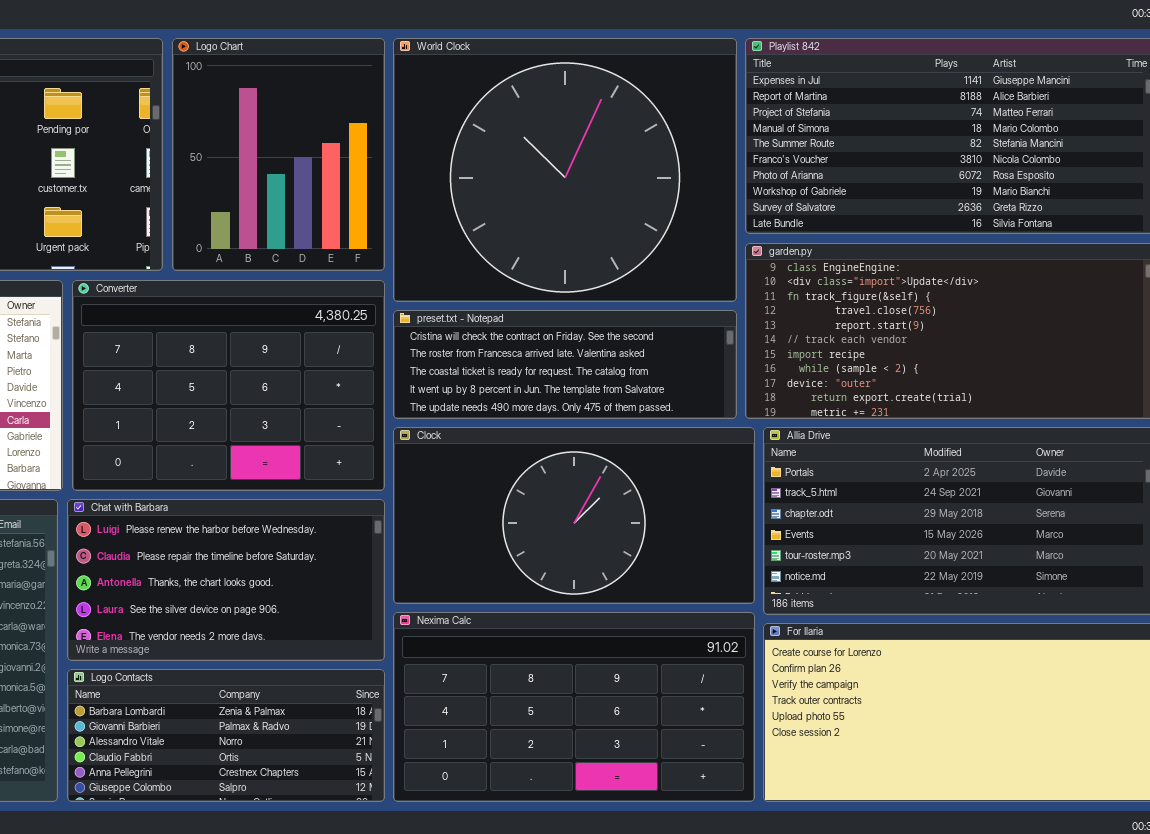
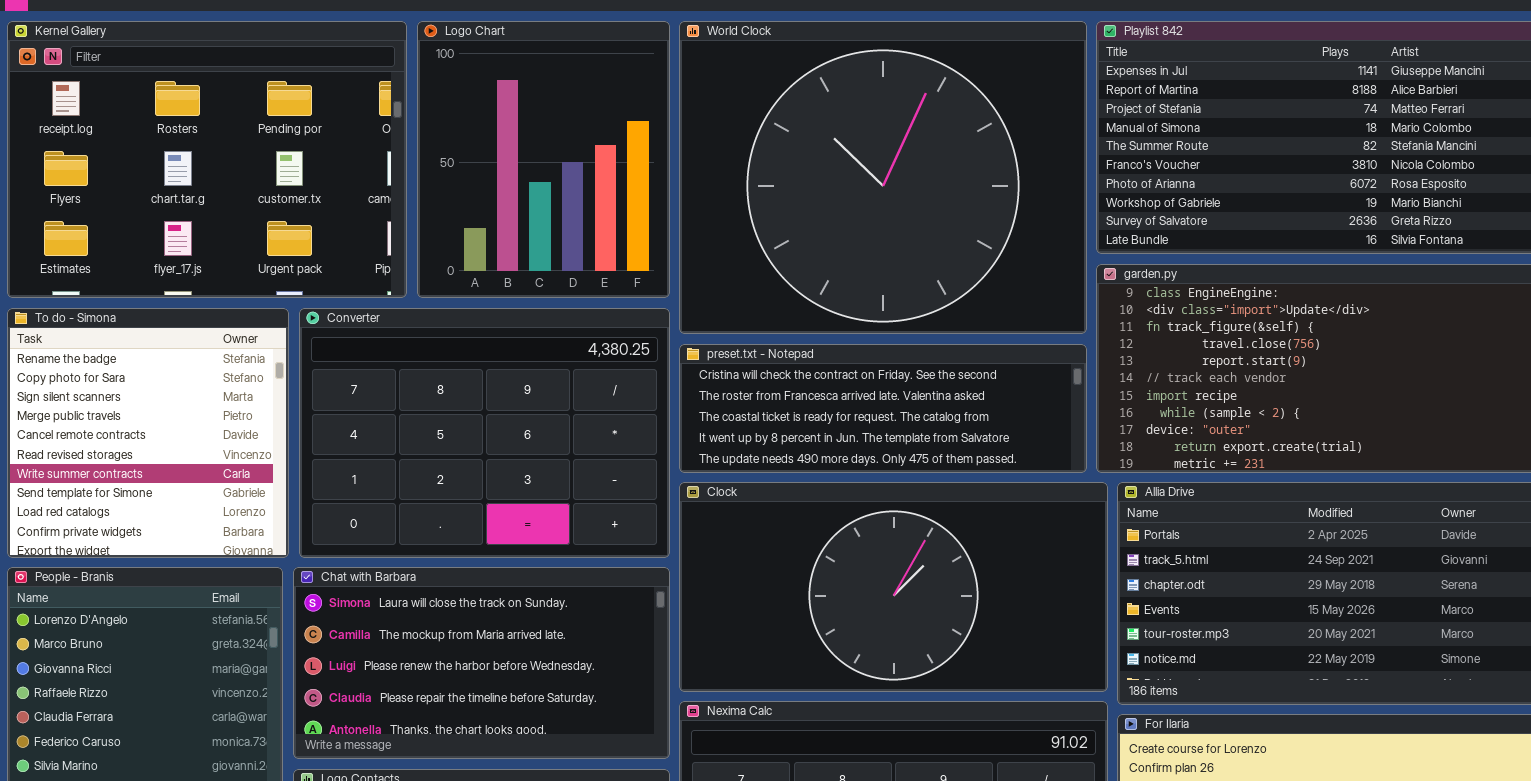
Chat with Barbara: [67,499,385,661] -> [293,567,670,759], scrolled up 2 rows

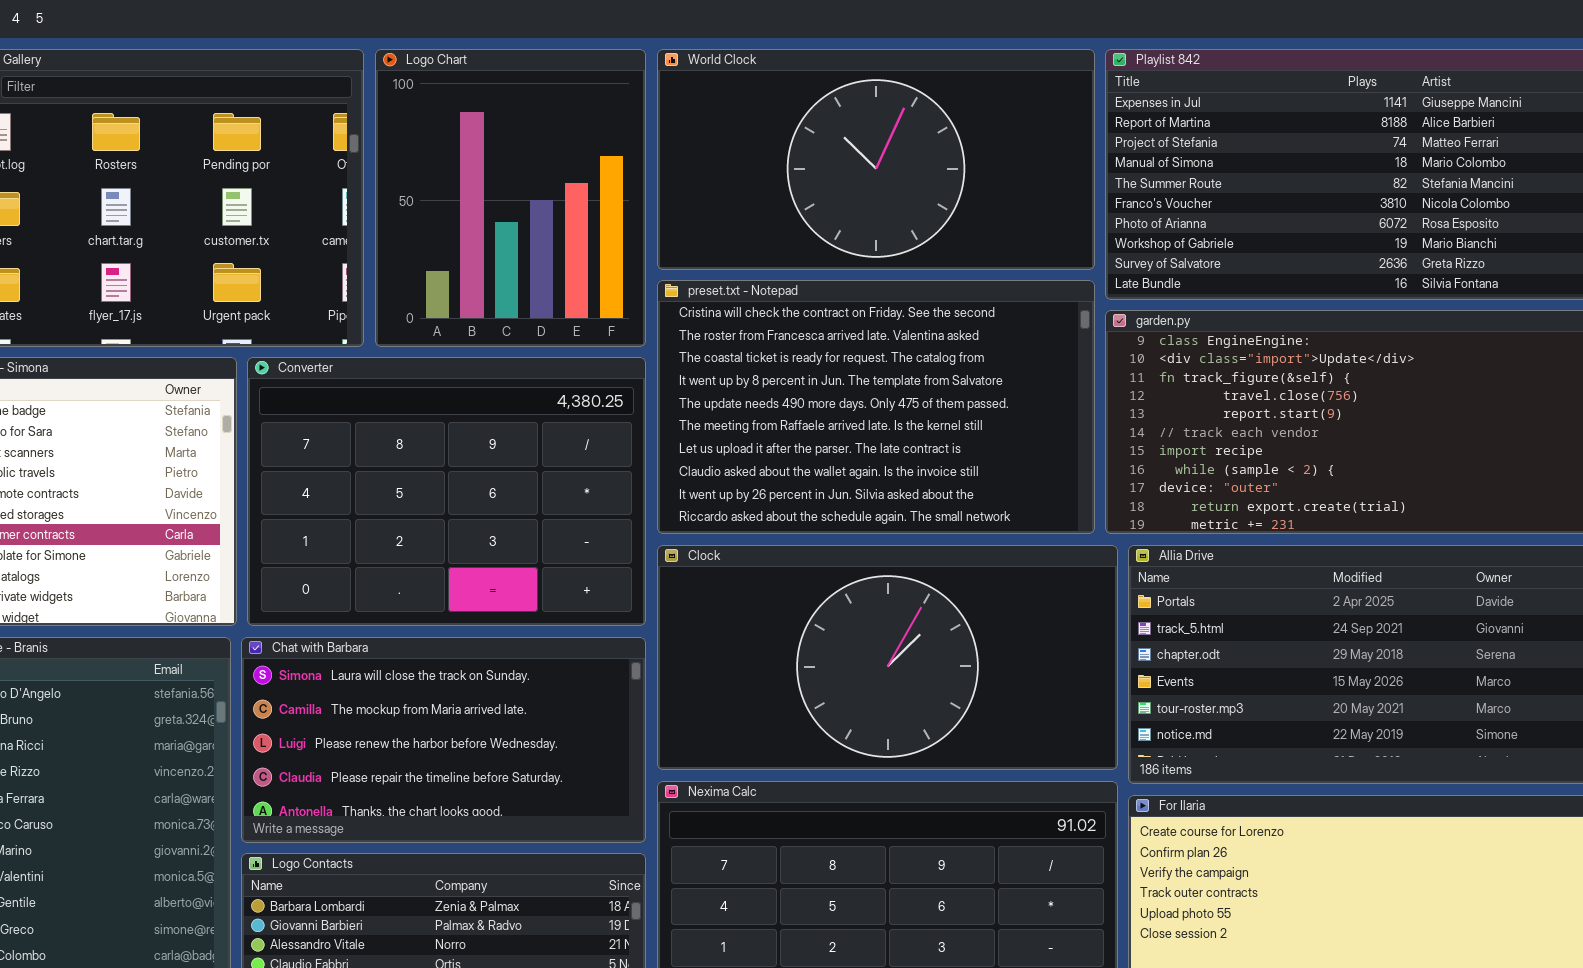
World Clock: [679,21,1087,334] -> [657,49,1095,270], resized
preset.txt - Notepad: [679,344,1087,473] -> [657,280,1095,534], resized

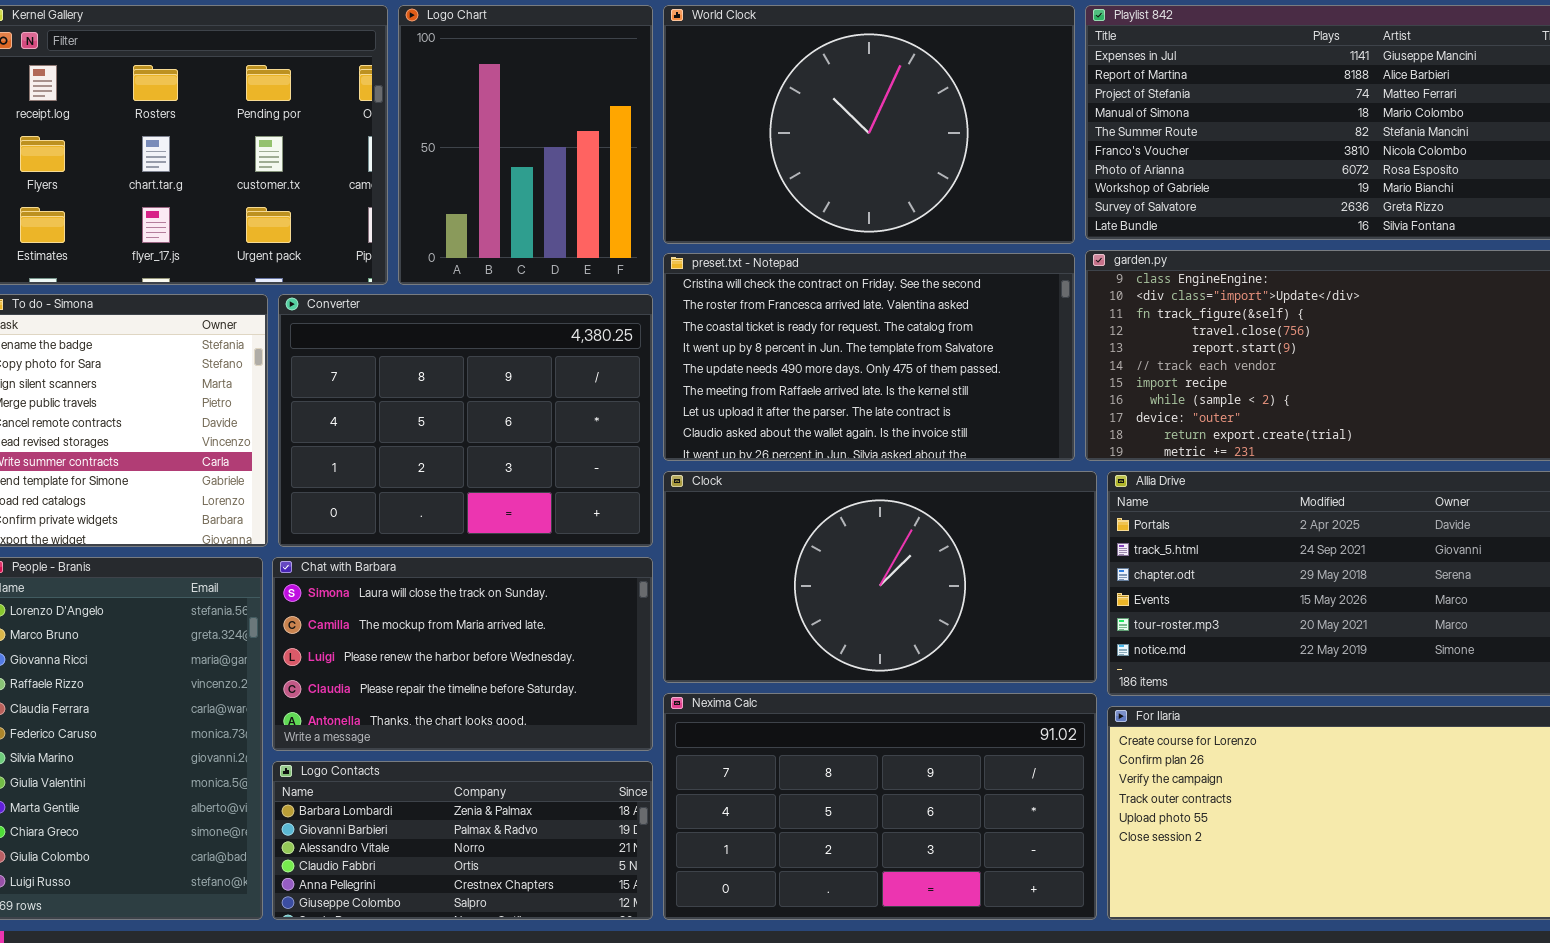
World Clock: [657,49,1095,270] -> [663,5,1075,244], resized
preset.txt - Notepad: [657,280,1095,534] -> [663,253,1075,461], resized

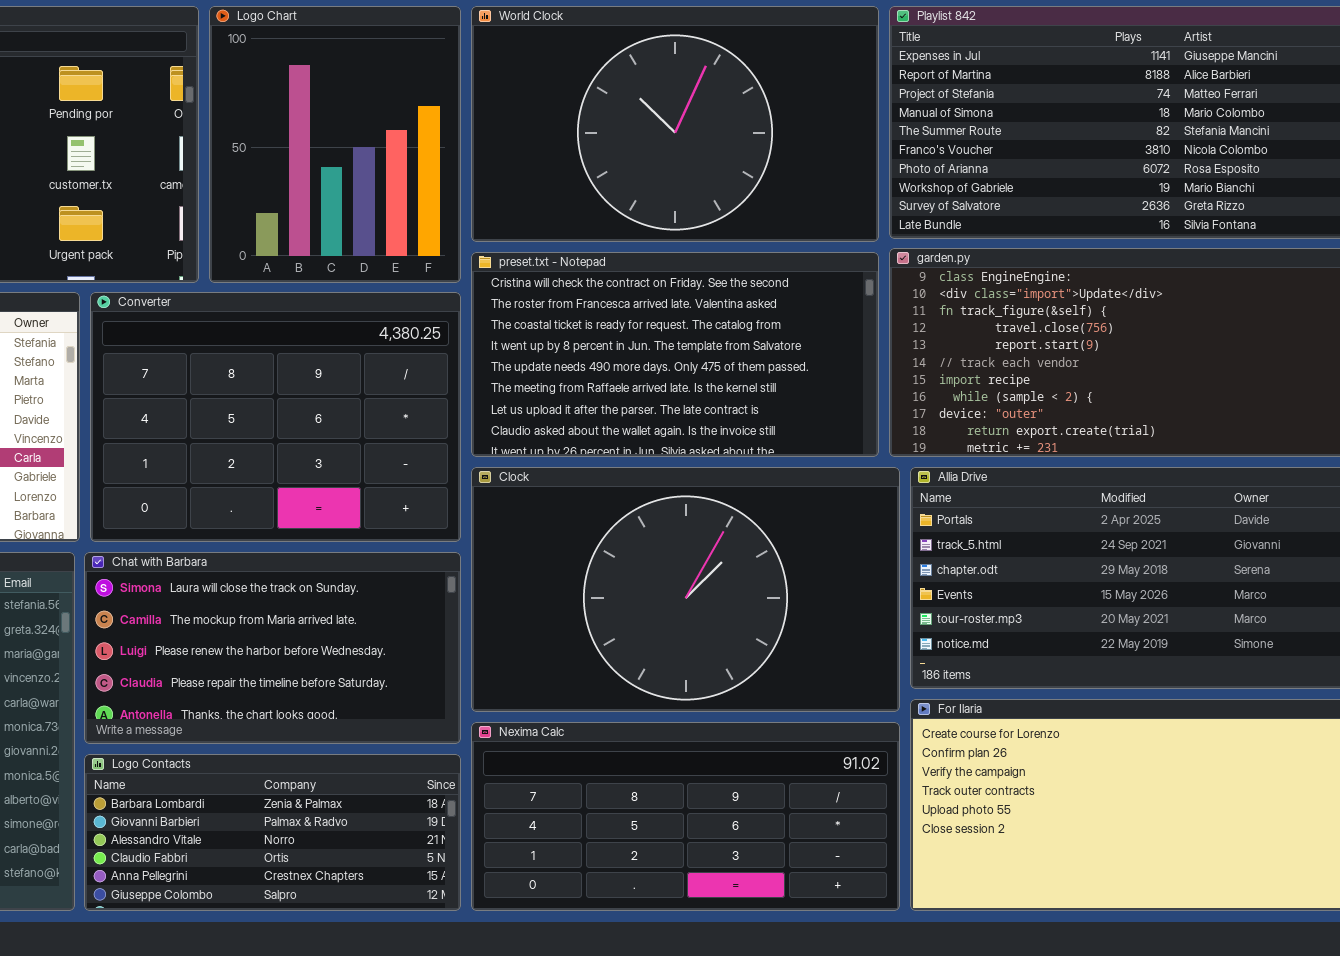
Clock: [663,471,1097,683] -> [471,467,900,712], resized
Nexima Calc: [663,693,1097,920] -> [471,722,900,911], resized

